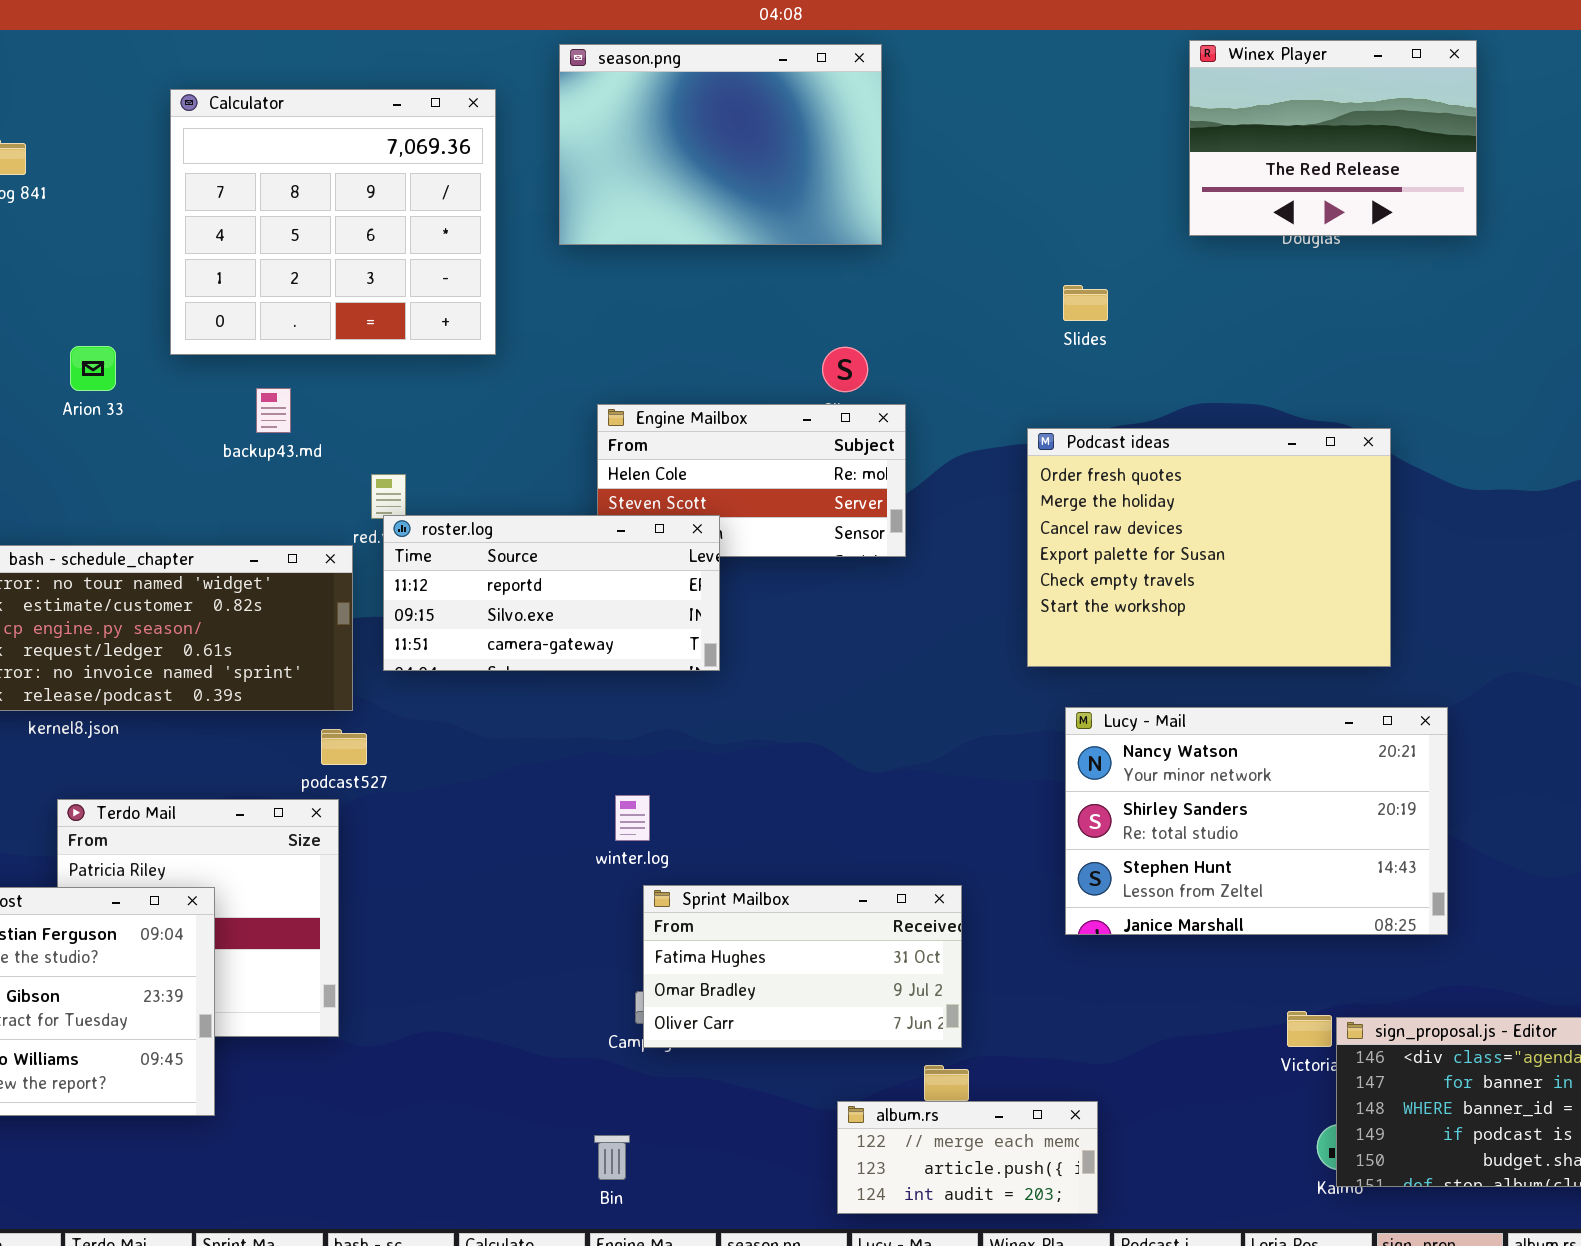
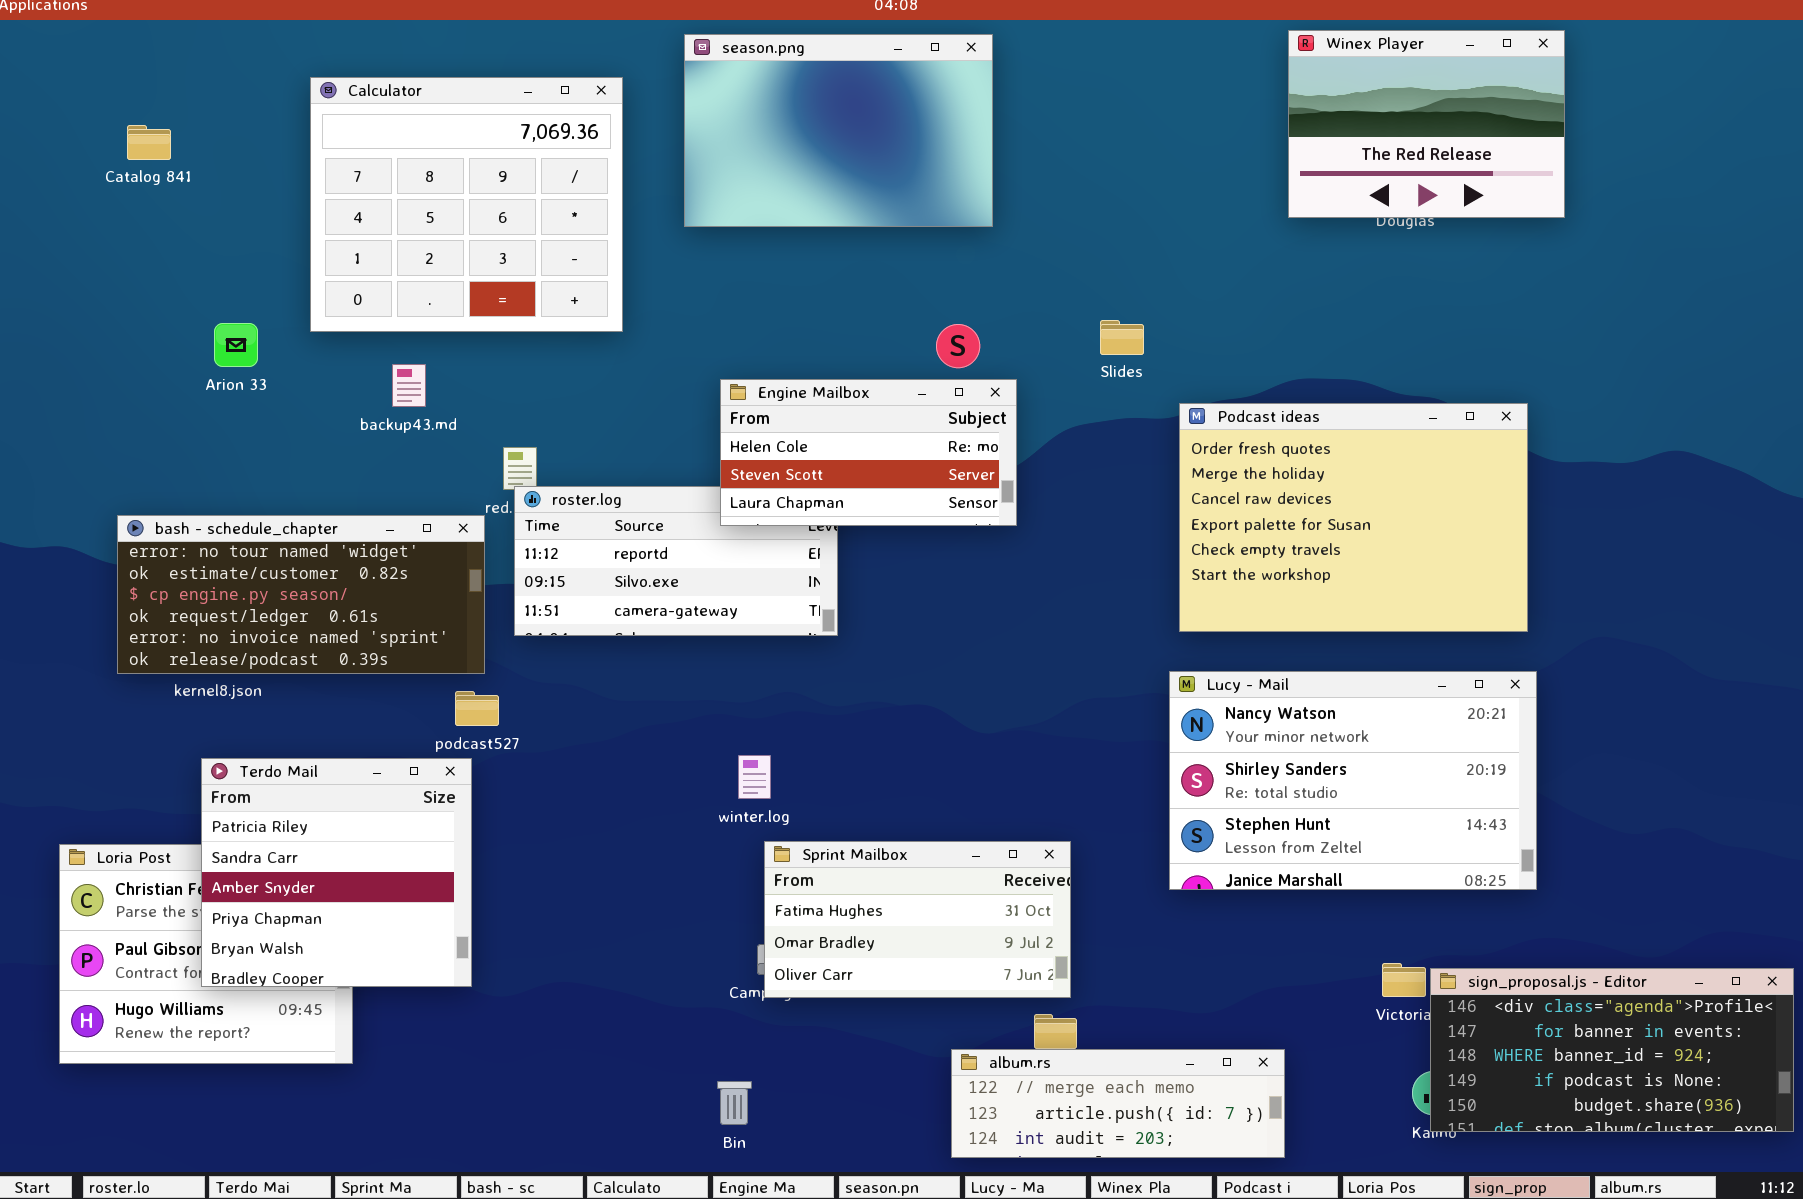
Slides: [1063,285,1108,321] -> [1100,320,1144,355], moved
Engine Mailbox: [597,404,906,557] -> [720,379,1017,526], raised
Podcast ideas: [1027,428,1391,667] -> [1179,403,1528,632], moved
Terdo Mail: [57,799,339,1037] -> [201,758,472,987], raised
album.rs: [837,1101,1098,1214] -> [951,1049,1285,1158], resized

